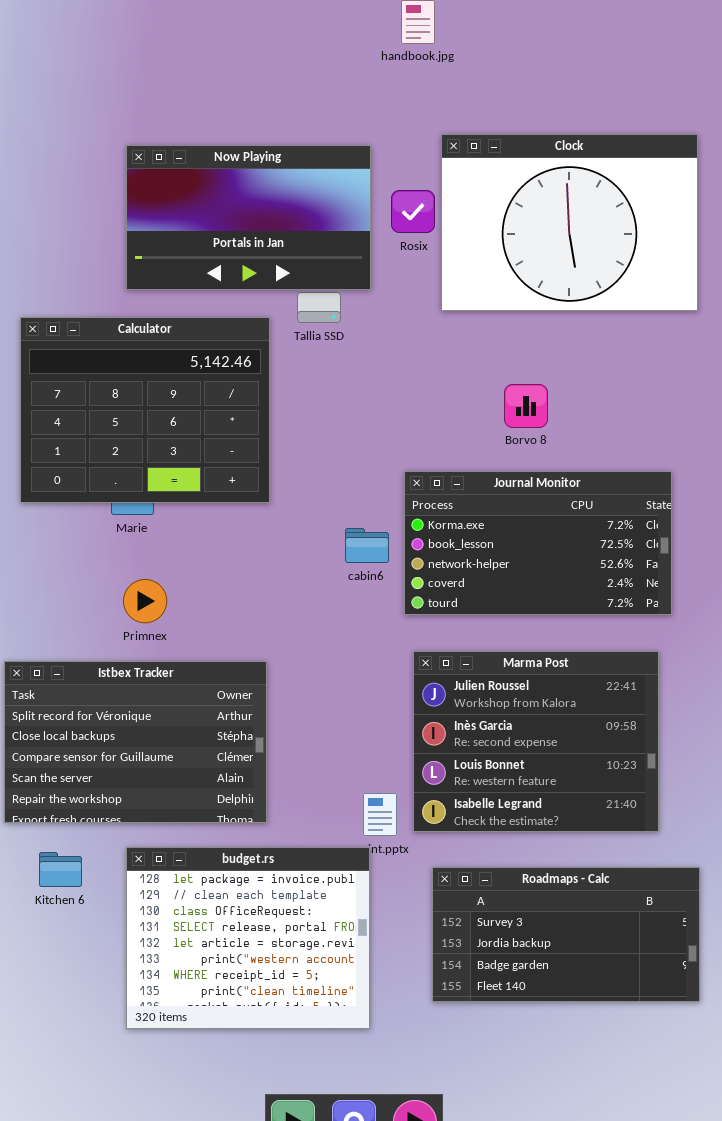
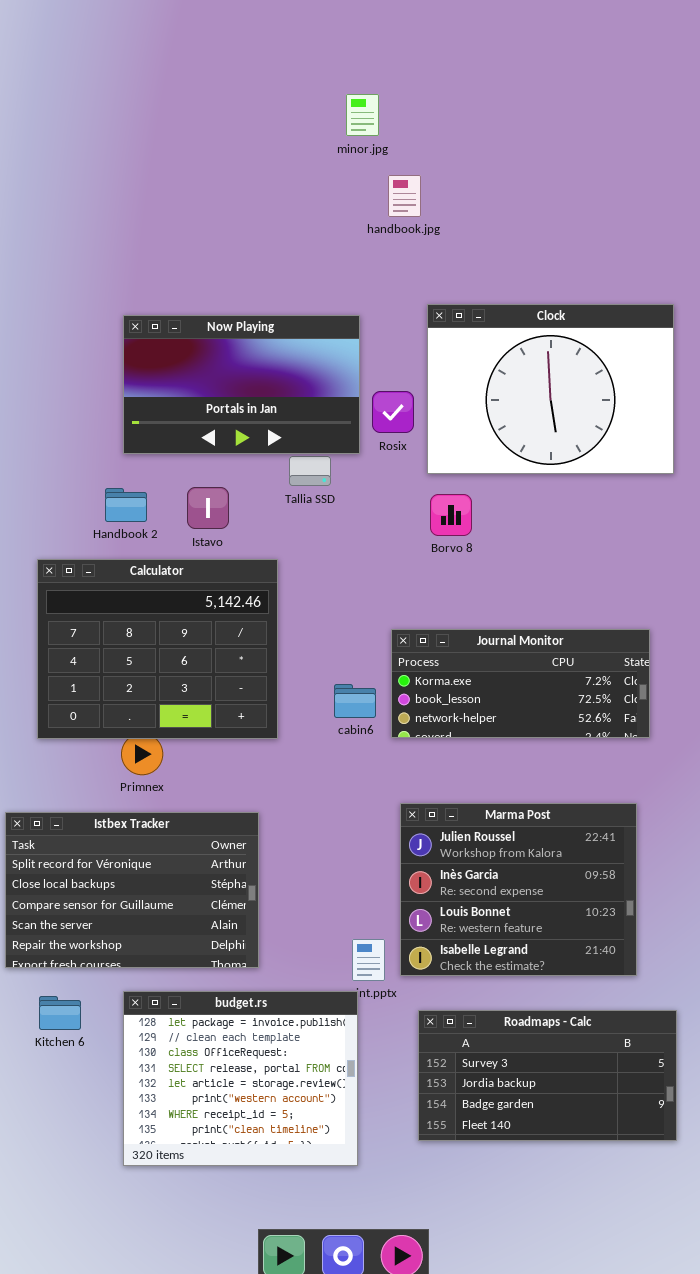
Rosix: [391,190,435,233] -> [372,391,414,433], moved
Calculator: [20,317,270,503] -> [37,559,278,739], moved
Borvo 8: [504,384,548,428] -> [430,494,472,536], moved
Journal Monitor: [404,471,672,615] -> [391,629,650,738], resized

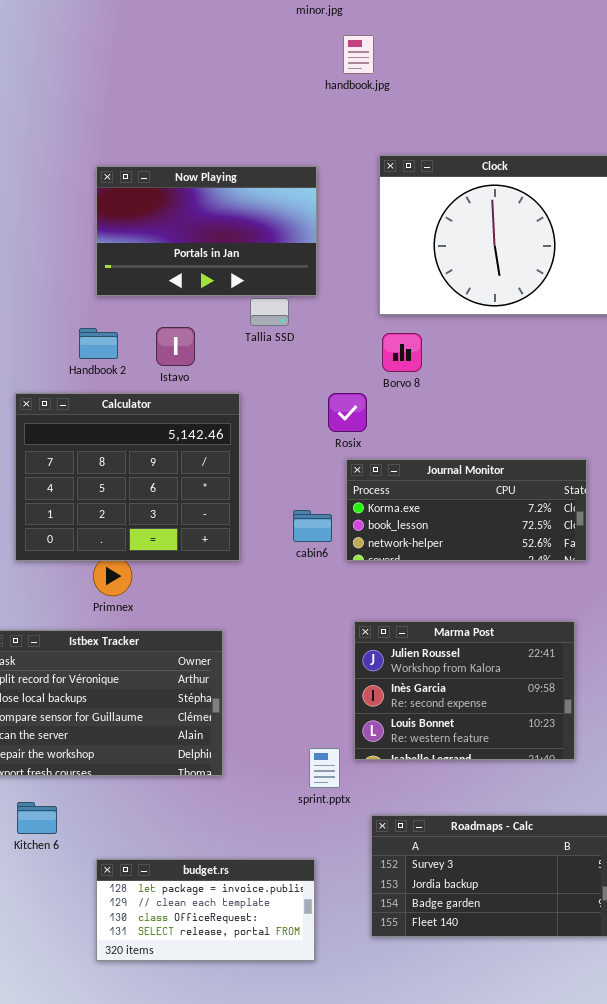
Rosix: [372,391,414,433] -> [328,393,367,432], moved
Marma Post: [400,803,637,976] -> [354,621,575,760], resized
budget.rs: [123,991,358,1166] -> [96,859,315,961], resized

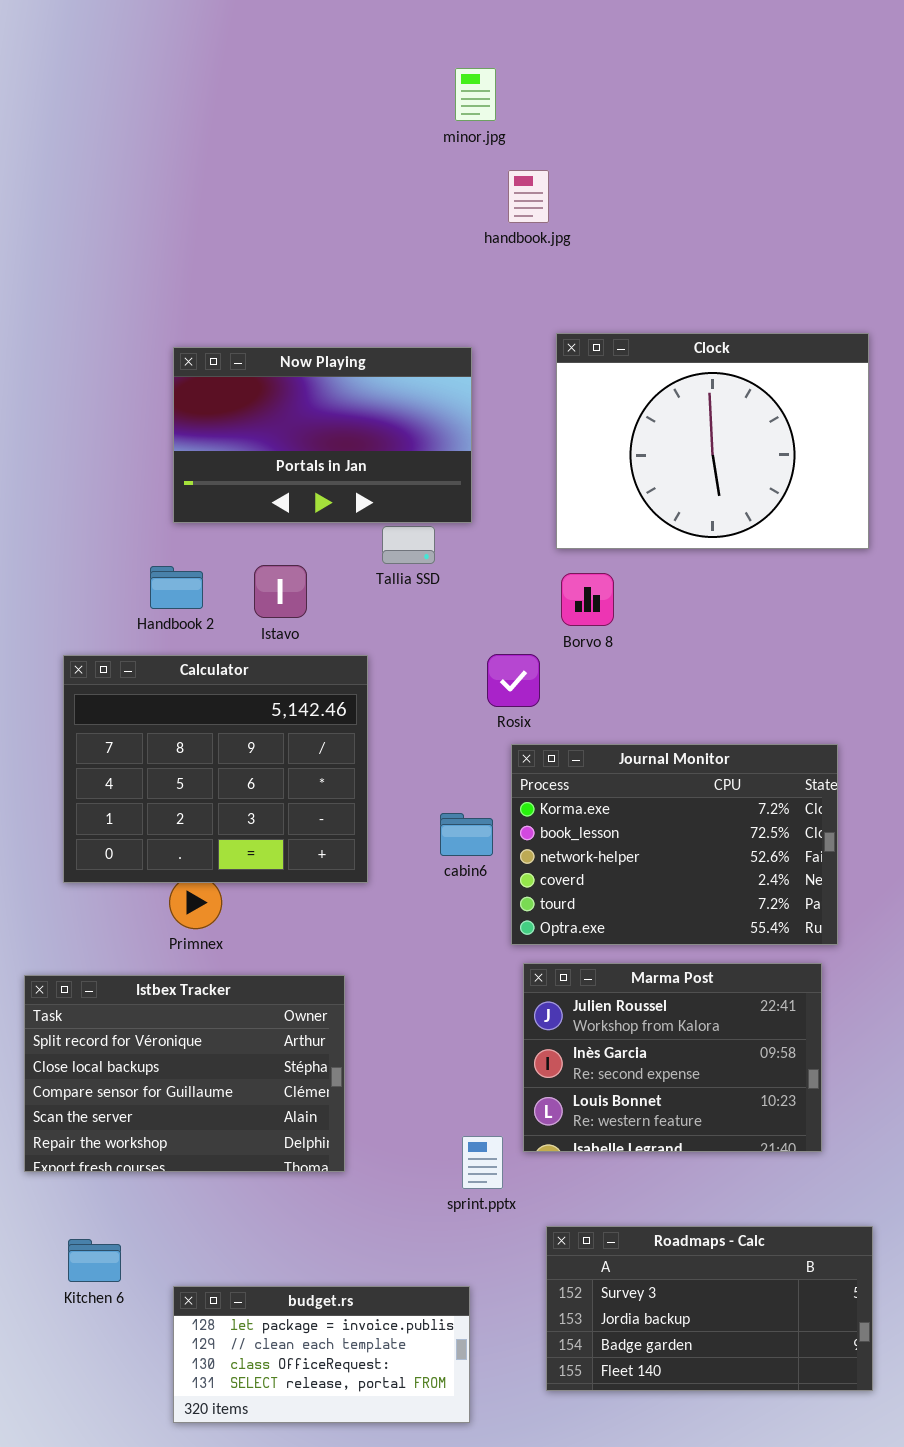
Journal Monitor: [346,459,587,561] -> [511,744,838,945], resized
Kitchen 6: [17,802,57,834] -> [68,1239,121,1282], moved

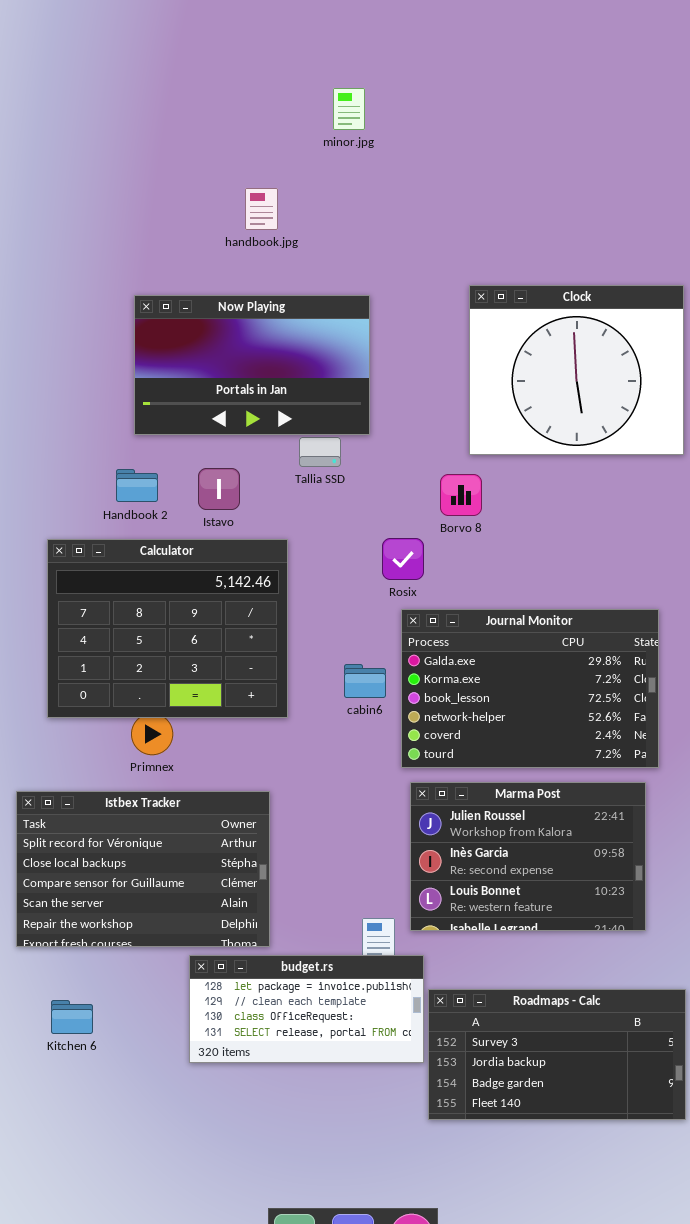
minor.jpg: [455,68,496,121] -> [333,88,365,130], moved
handbook.jpg: [508,170,549,223] -> [245,188,278,230], moved
Clock: [556,333,869,549] -> [469,285,684,455], resized
Journal Monitor: [511,744,838,945] -> [401,609,659,768], scrolled up 1 row
budget.rs: [173,1286,470,1423] -> [189,955,424,1063], moved

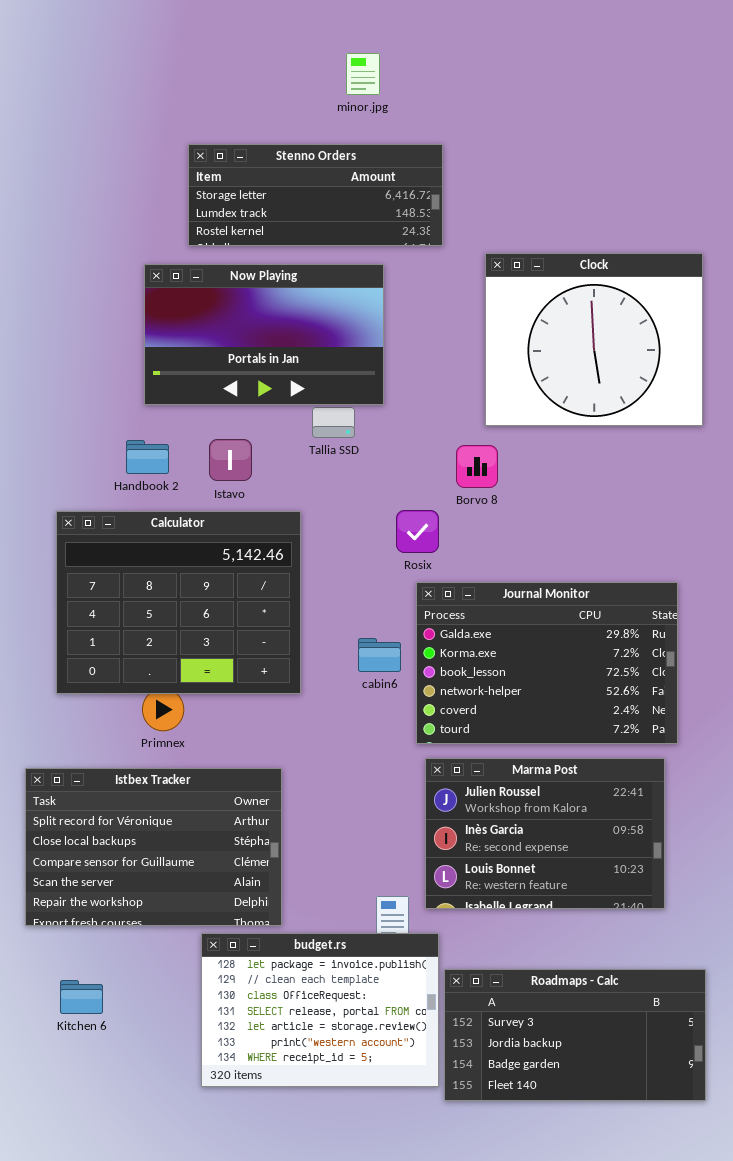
Stenno Orders: none -> [188,144,443,246], opened
budget.rs: [189,955,424,1063] -> [201,933,439,1087], resized

